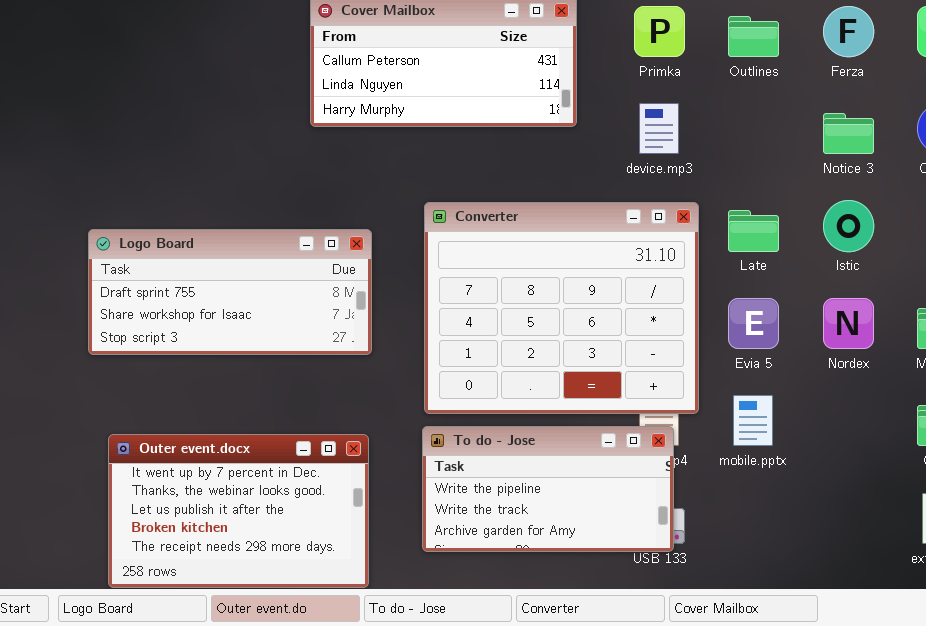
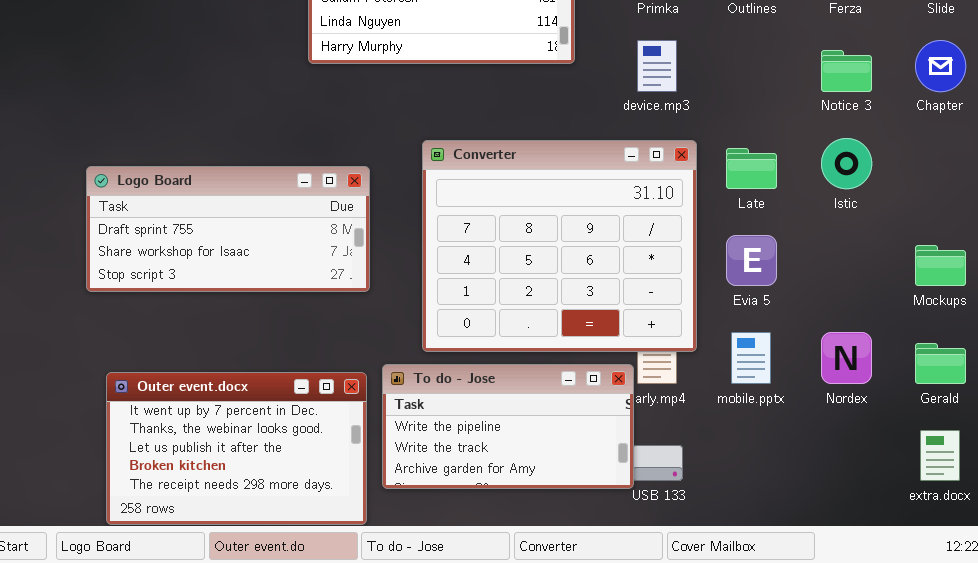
Nordex: [823,298,874,349] -> [821,332,872,384], moved
To do - Jose: [422,426,674,552] -> [382,364,634,489], moved

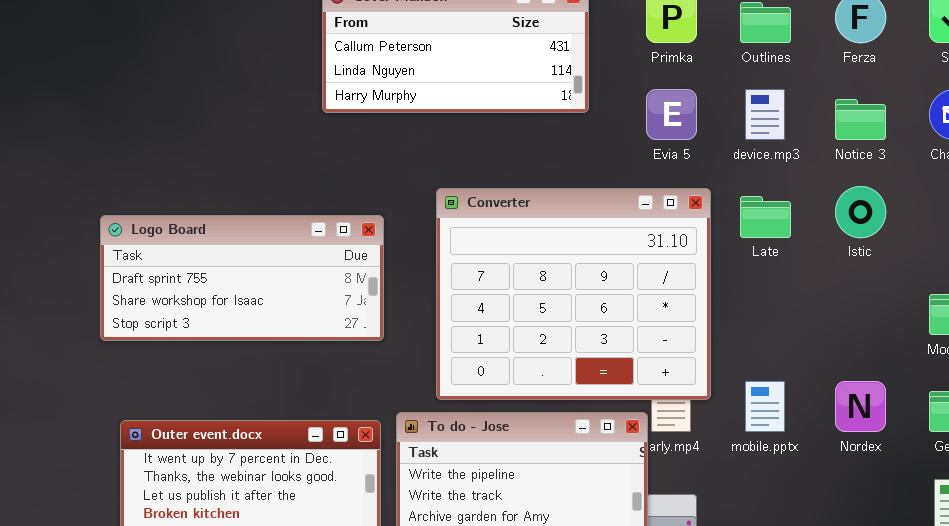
device.mp3: [637,40,677,92] -> [745,89,785,140], moved
Evia 5: [726,235,777,286] -> [646,89,697,140], moved

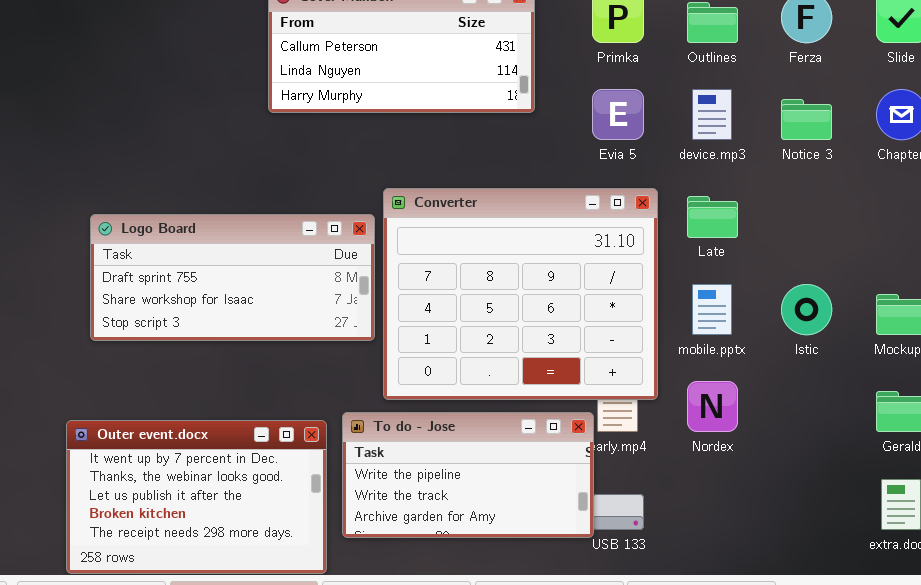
Istic: [835,186,886,238] -> [781,284,832,335], moved
Logo Board: [100,215,384,341] -> [90,214,375,341], moved
mobile.pptx: [745,381,785,432] -> [692,284,732,335], moved
Nordex: [835,381,886,432] -> [687,381,738,432], moved

